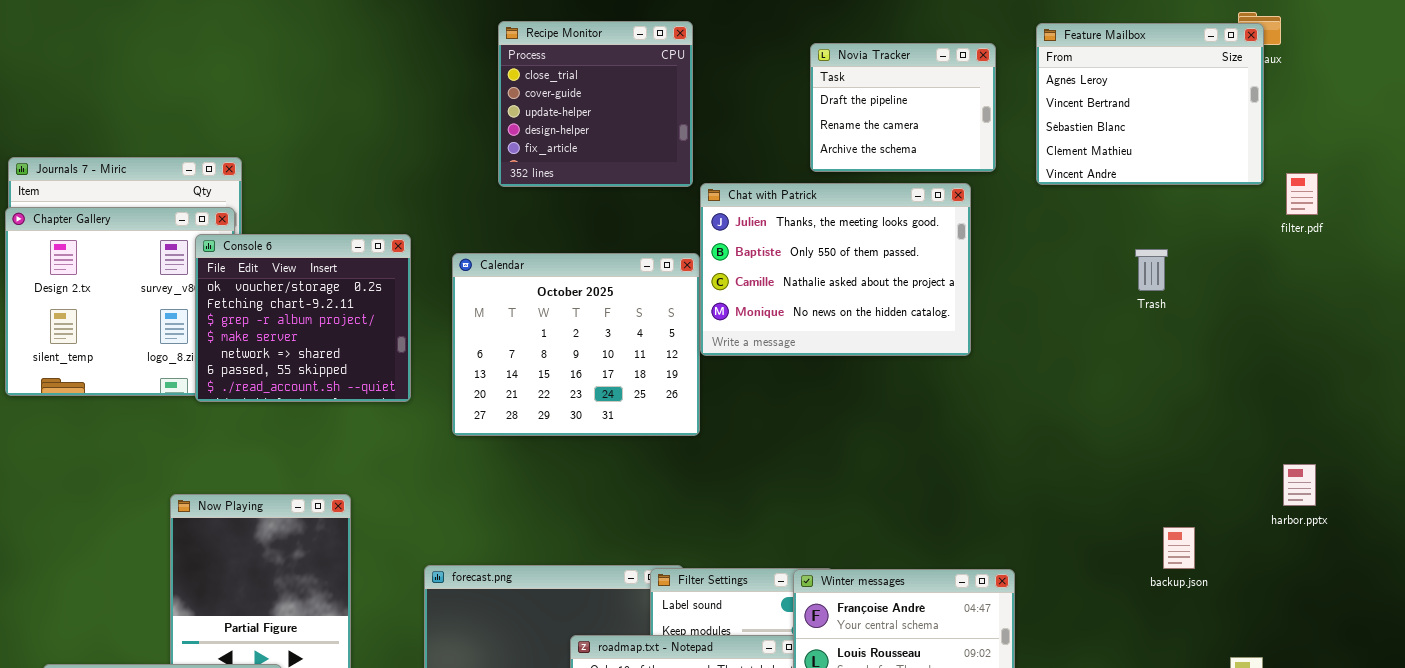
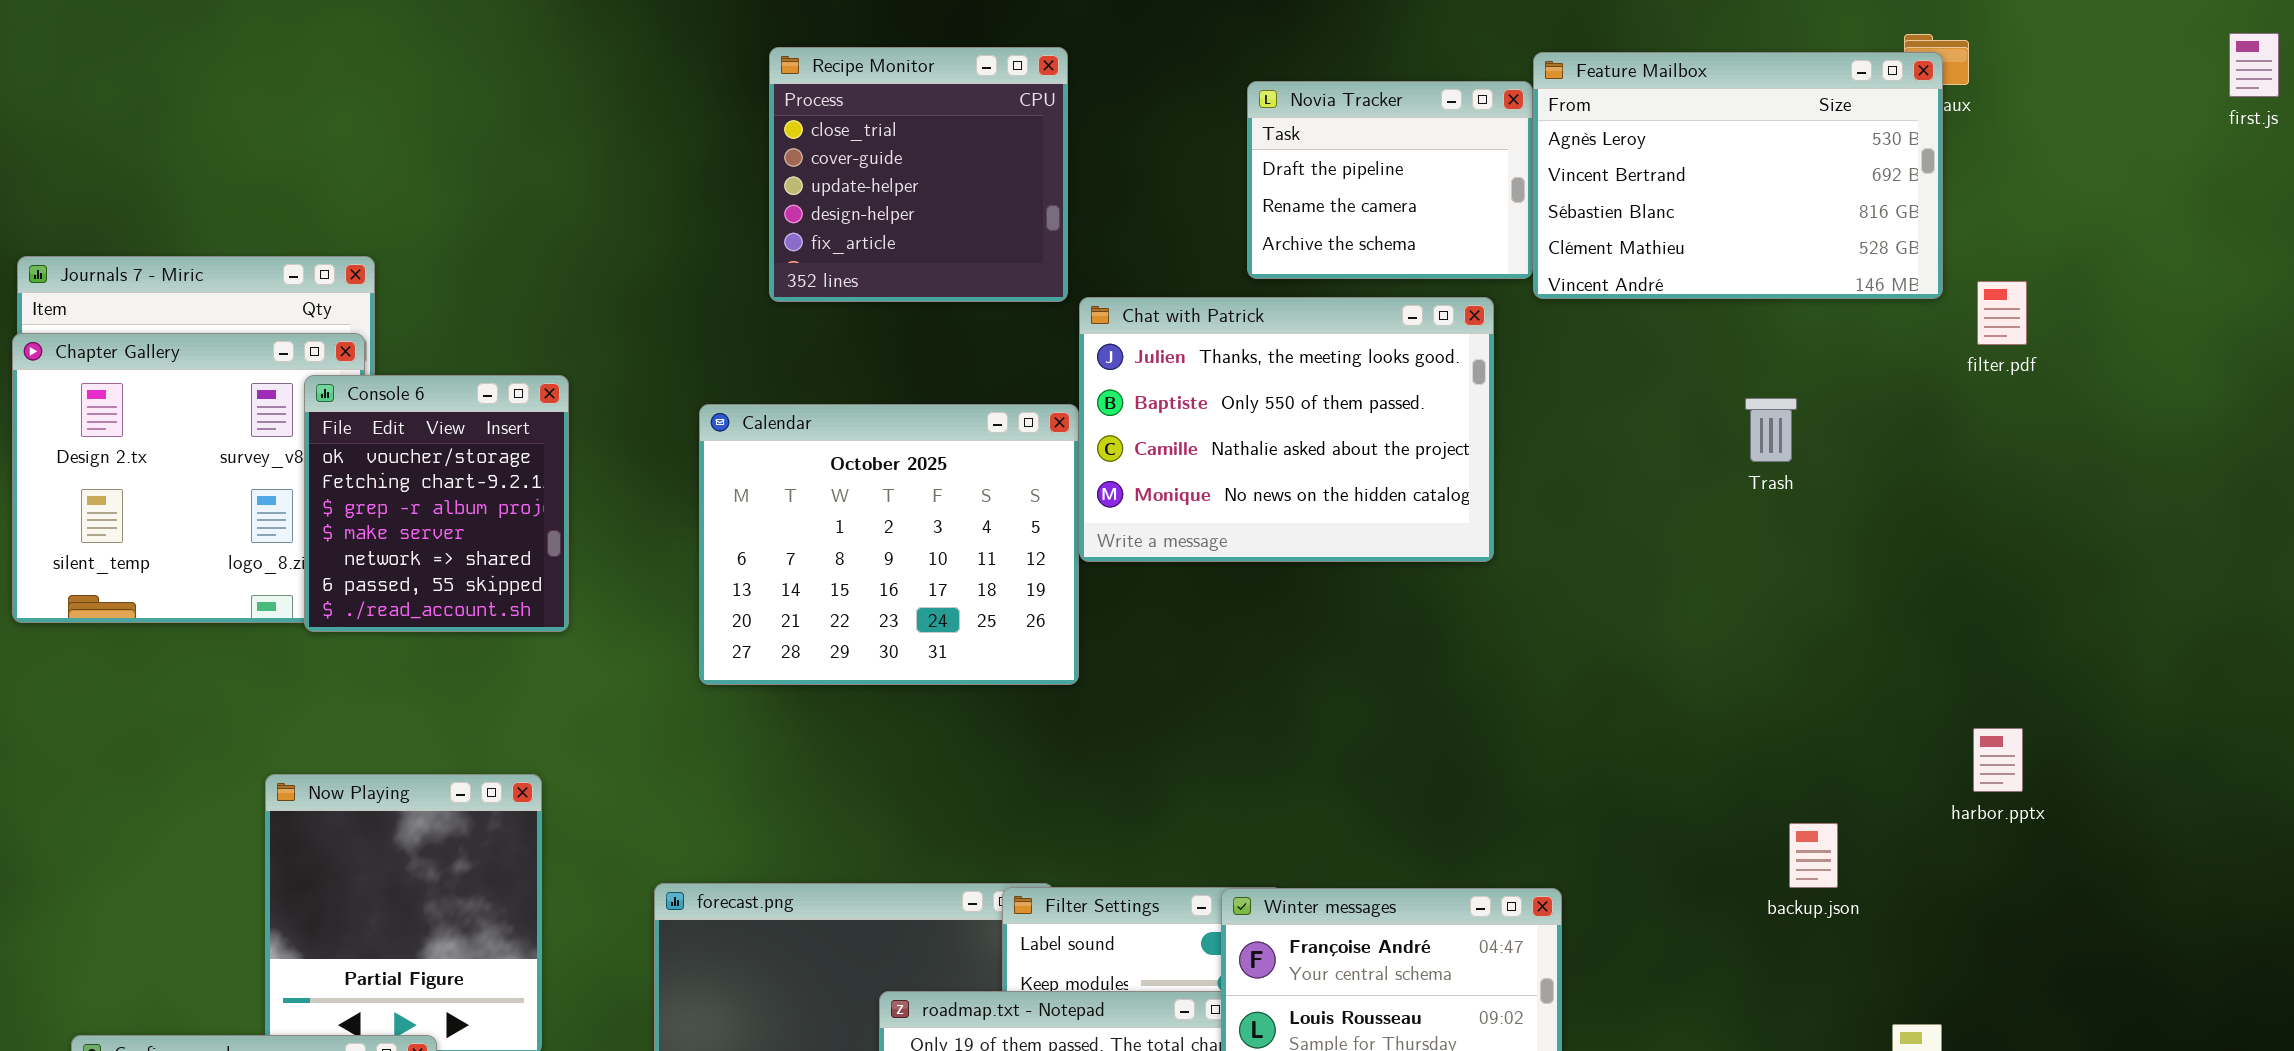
Feature Mailbox: [1036,23,1264,185] -> [1533,52,1943,299], resized
Console 6: [195,234,411,402] -> [304,375,569,632], resized

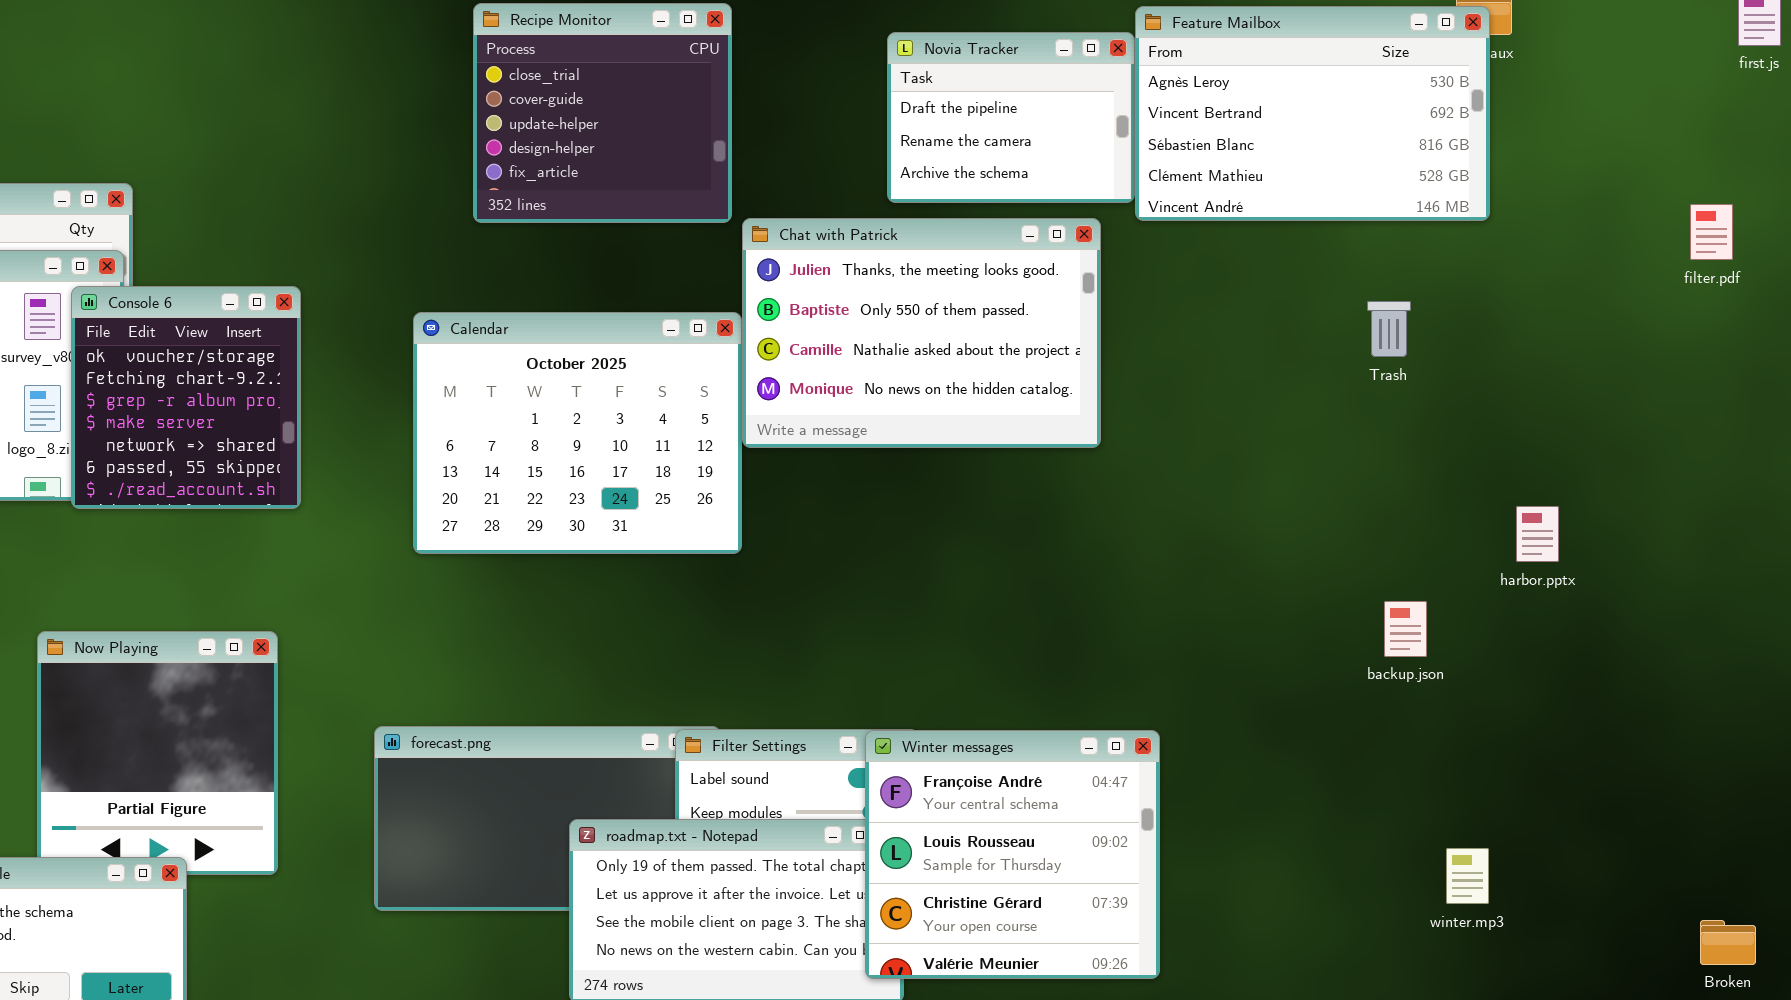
filter.pdf: [1977,281,2027,345] -> [1690,204,1733,260], moved
Trash: [1745,398,1797,462] -> [1367,301,1411,357], moved
harbor.pptx: [1973,728,2023,792] -> [1516,506,1559,562], moved
backup.json: [1789,823,1838,888] -> [1384,601,1427,657], moved

